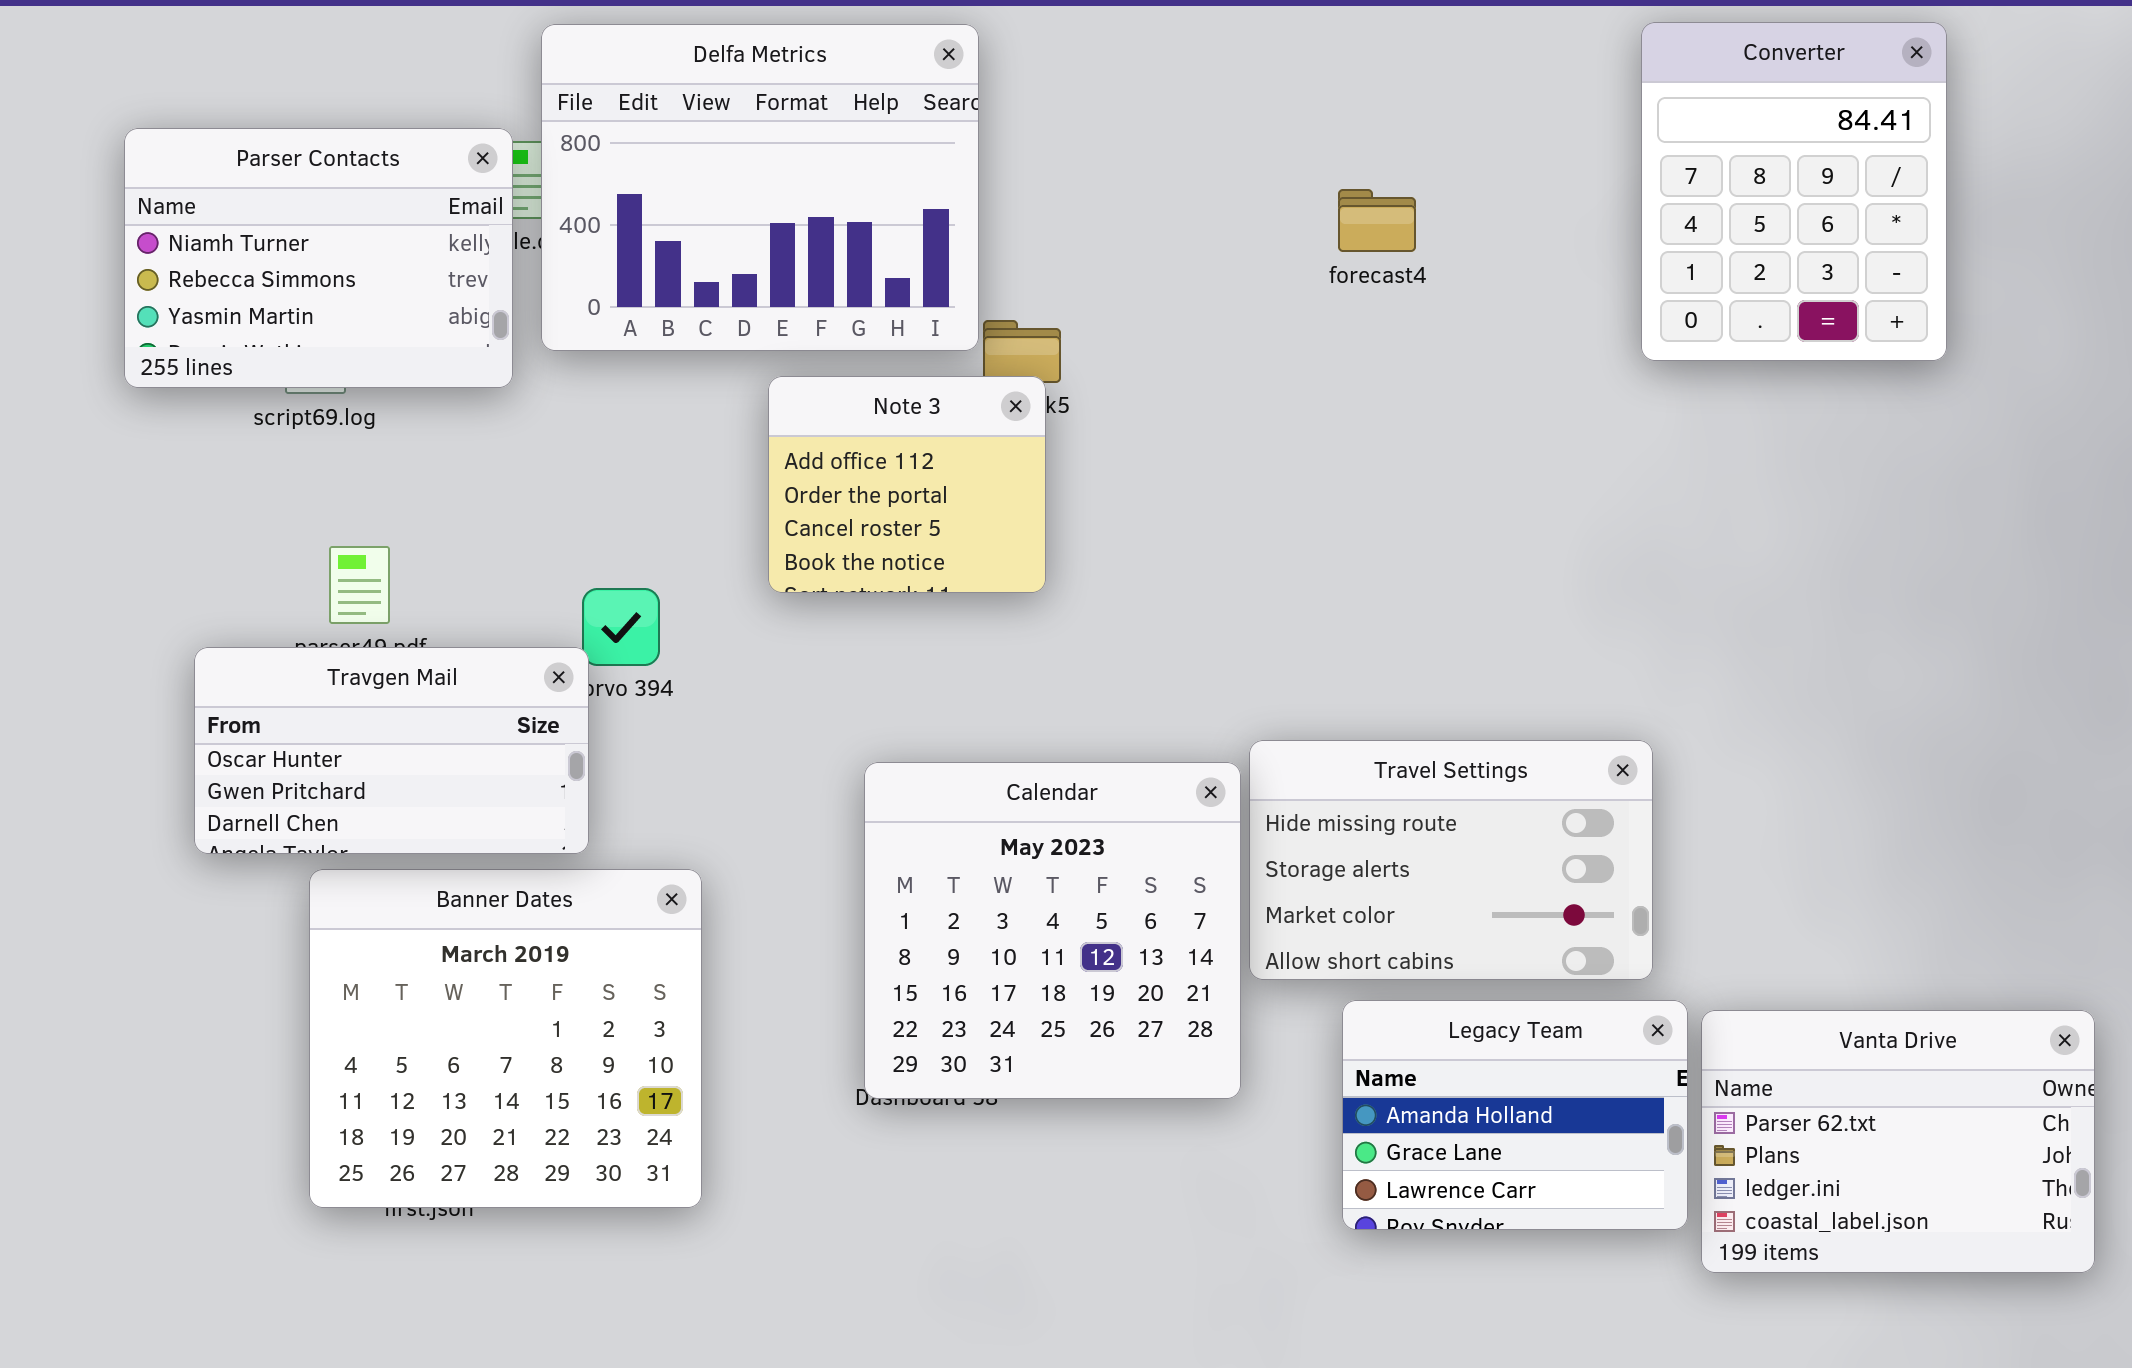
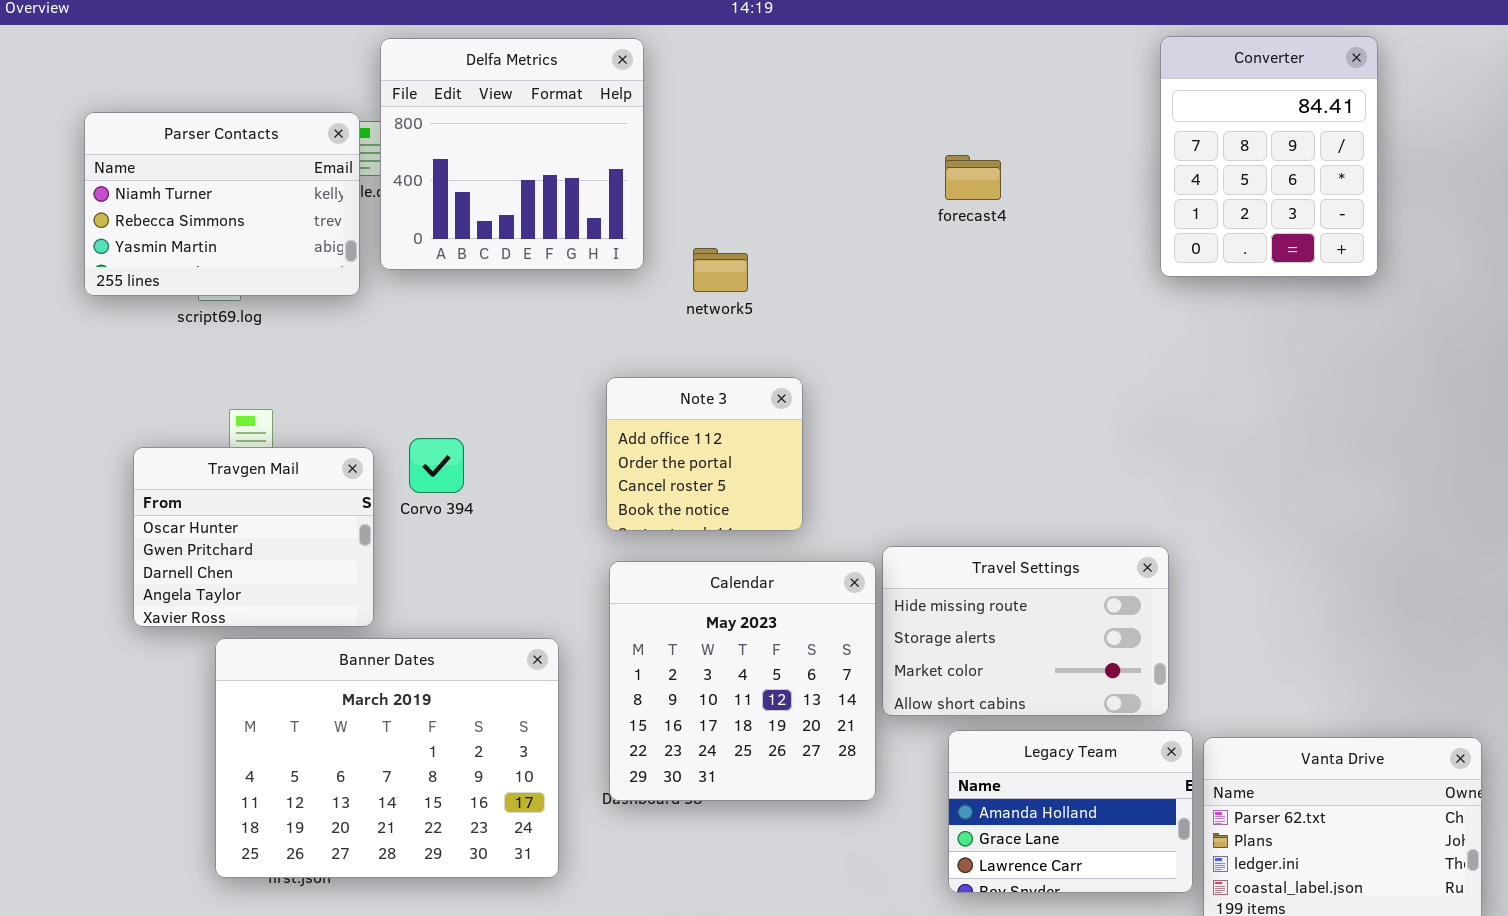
Delfa Metrics: [541,24,979,351] -> [380,38,644,270], resized
Note 3: [768,376,1046,593] -> [606,377,803,531], moved
Travgen Mail: [194,647,589,854] -> [133,447,374,627], resized
Banner Dates: [309,869,702,1208] -> [215,638,559,878], resized

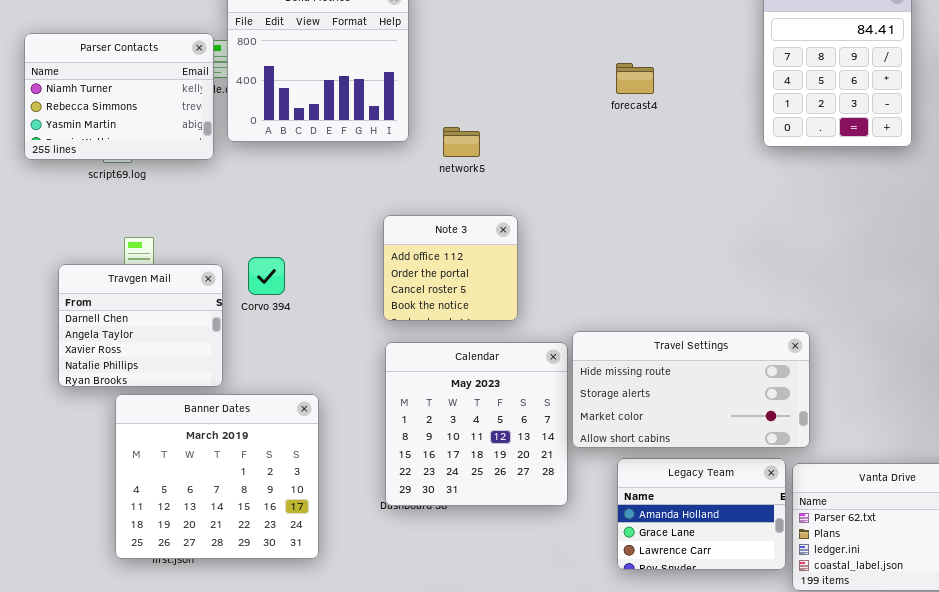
Travgen Mail: [133,447,374,627] -> [58,264,223,387], scrolled down 2 rows
Travel Settings: [882,546,1169,716] -> [572,331,810,448], resized
Banner Dates: [215,638,559,878] -> [115,394,319,559], resized

